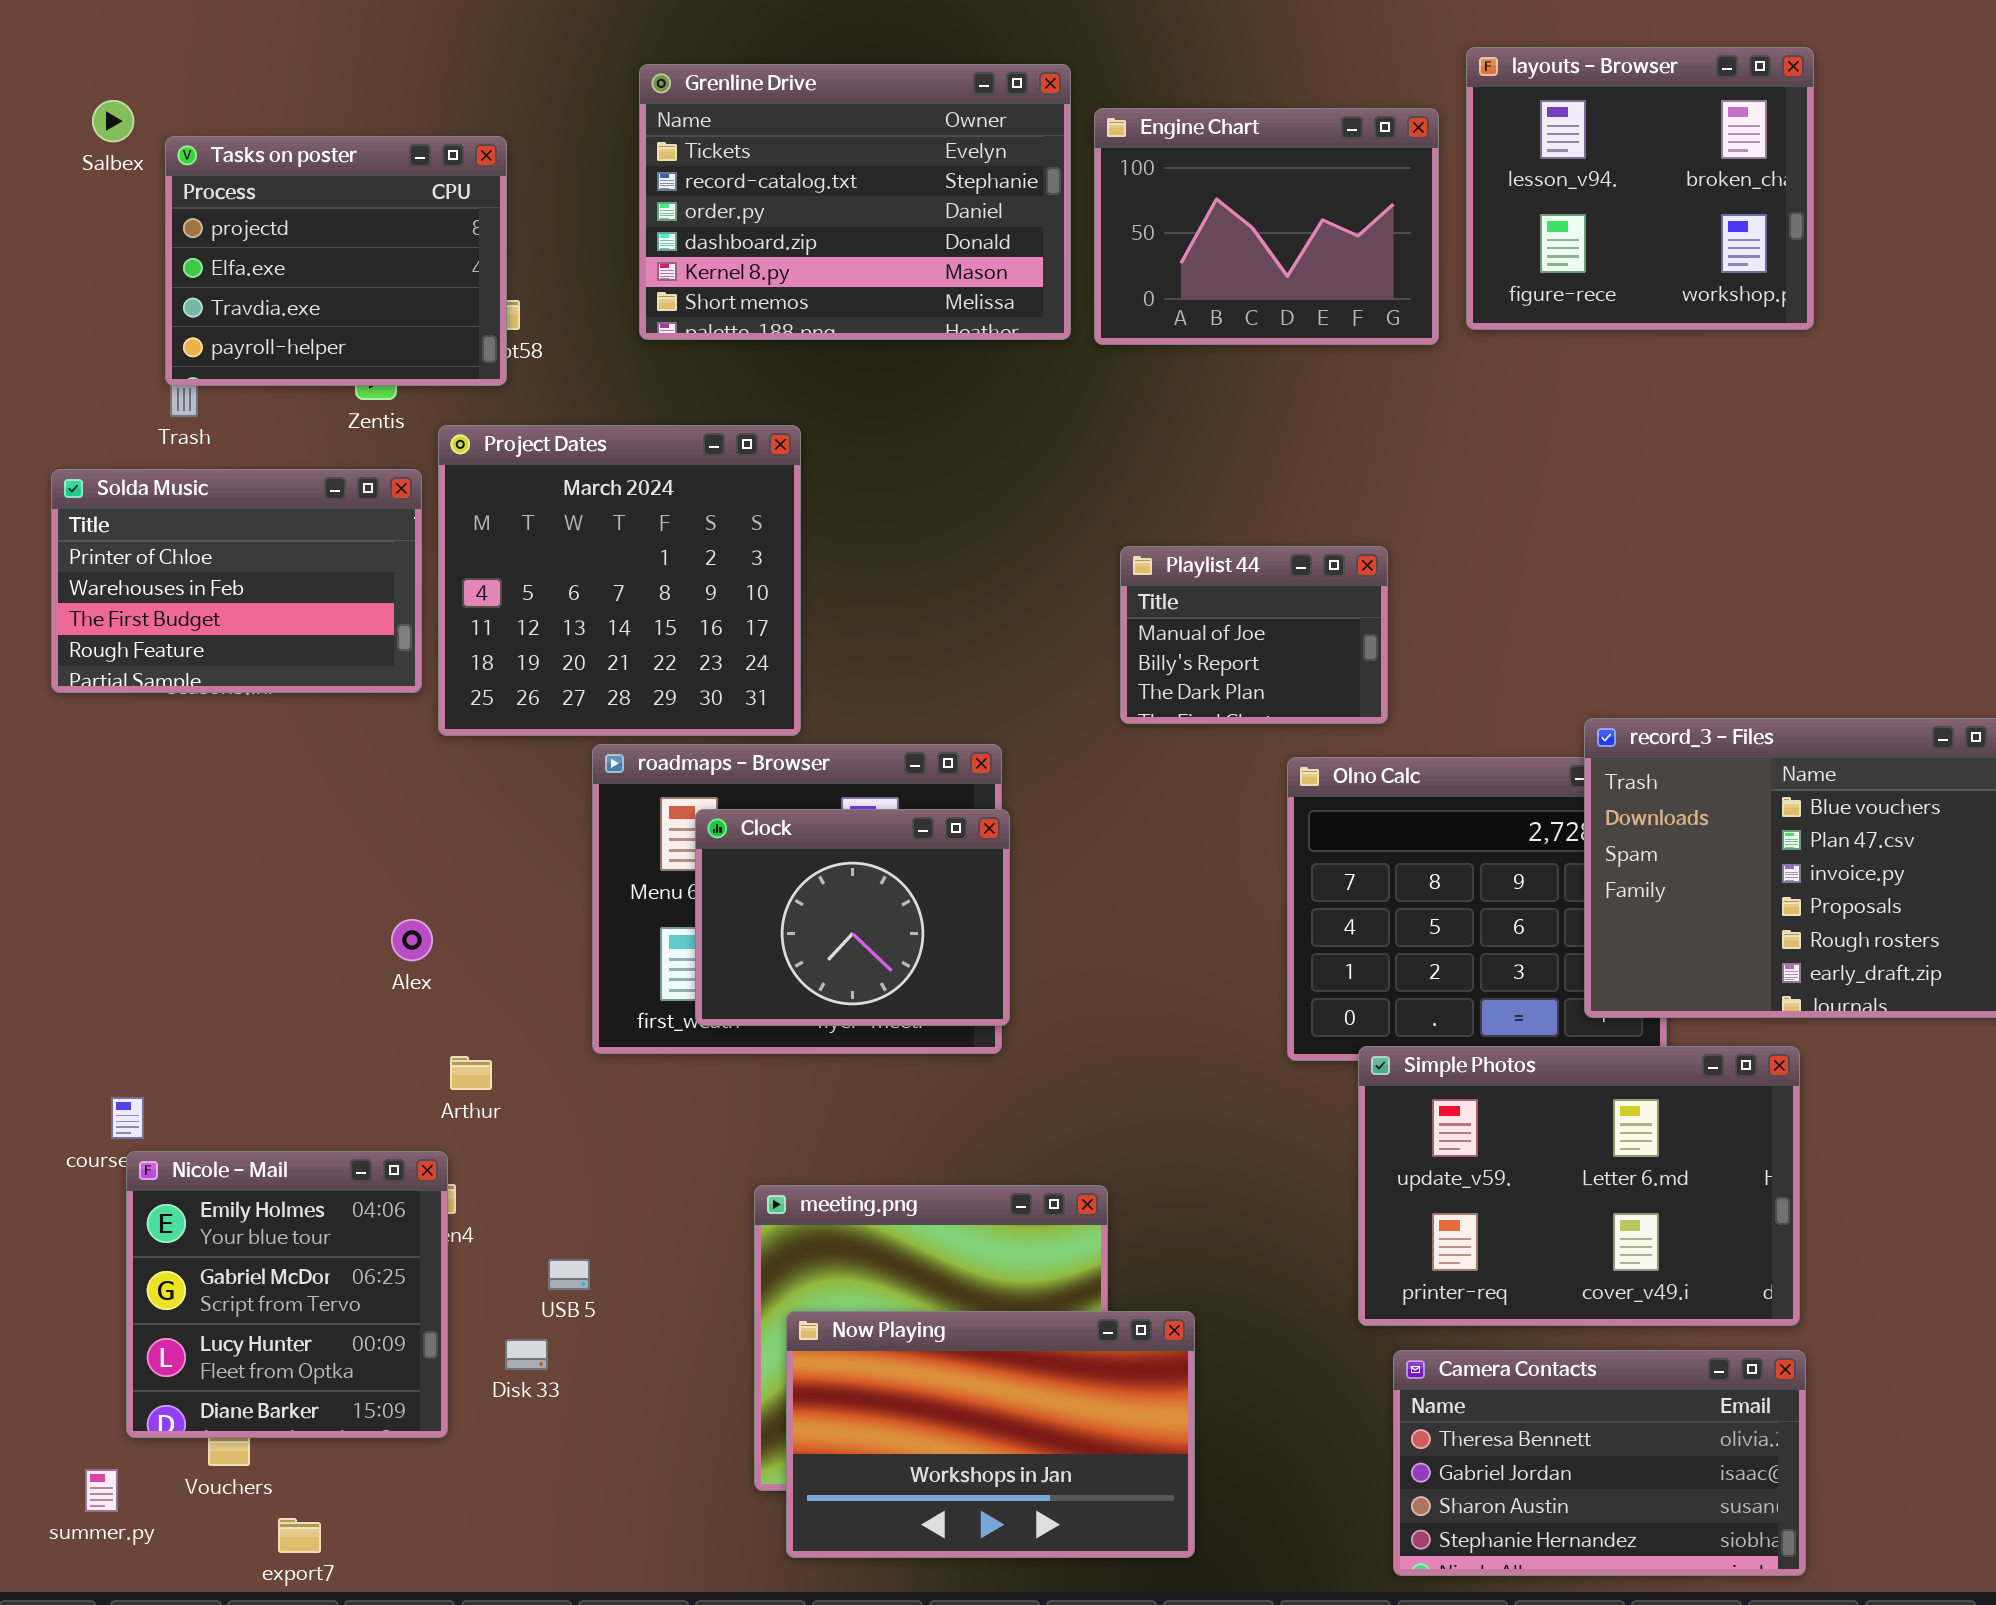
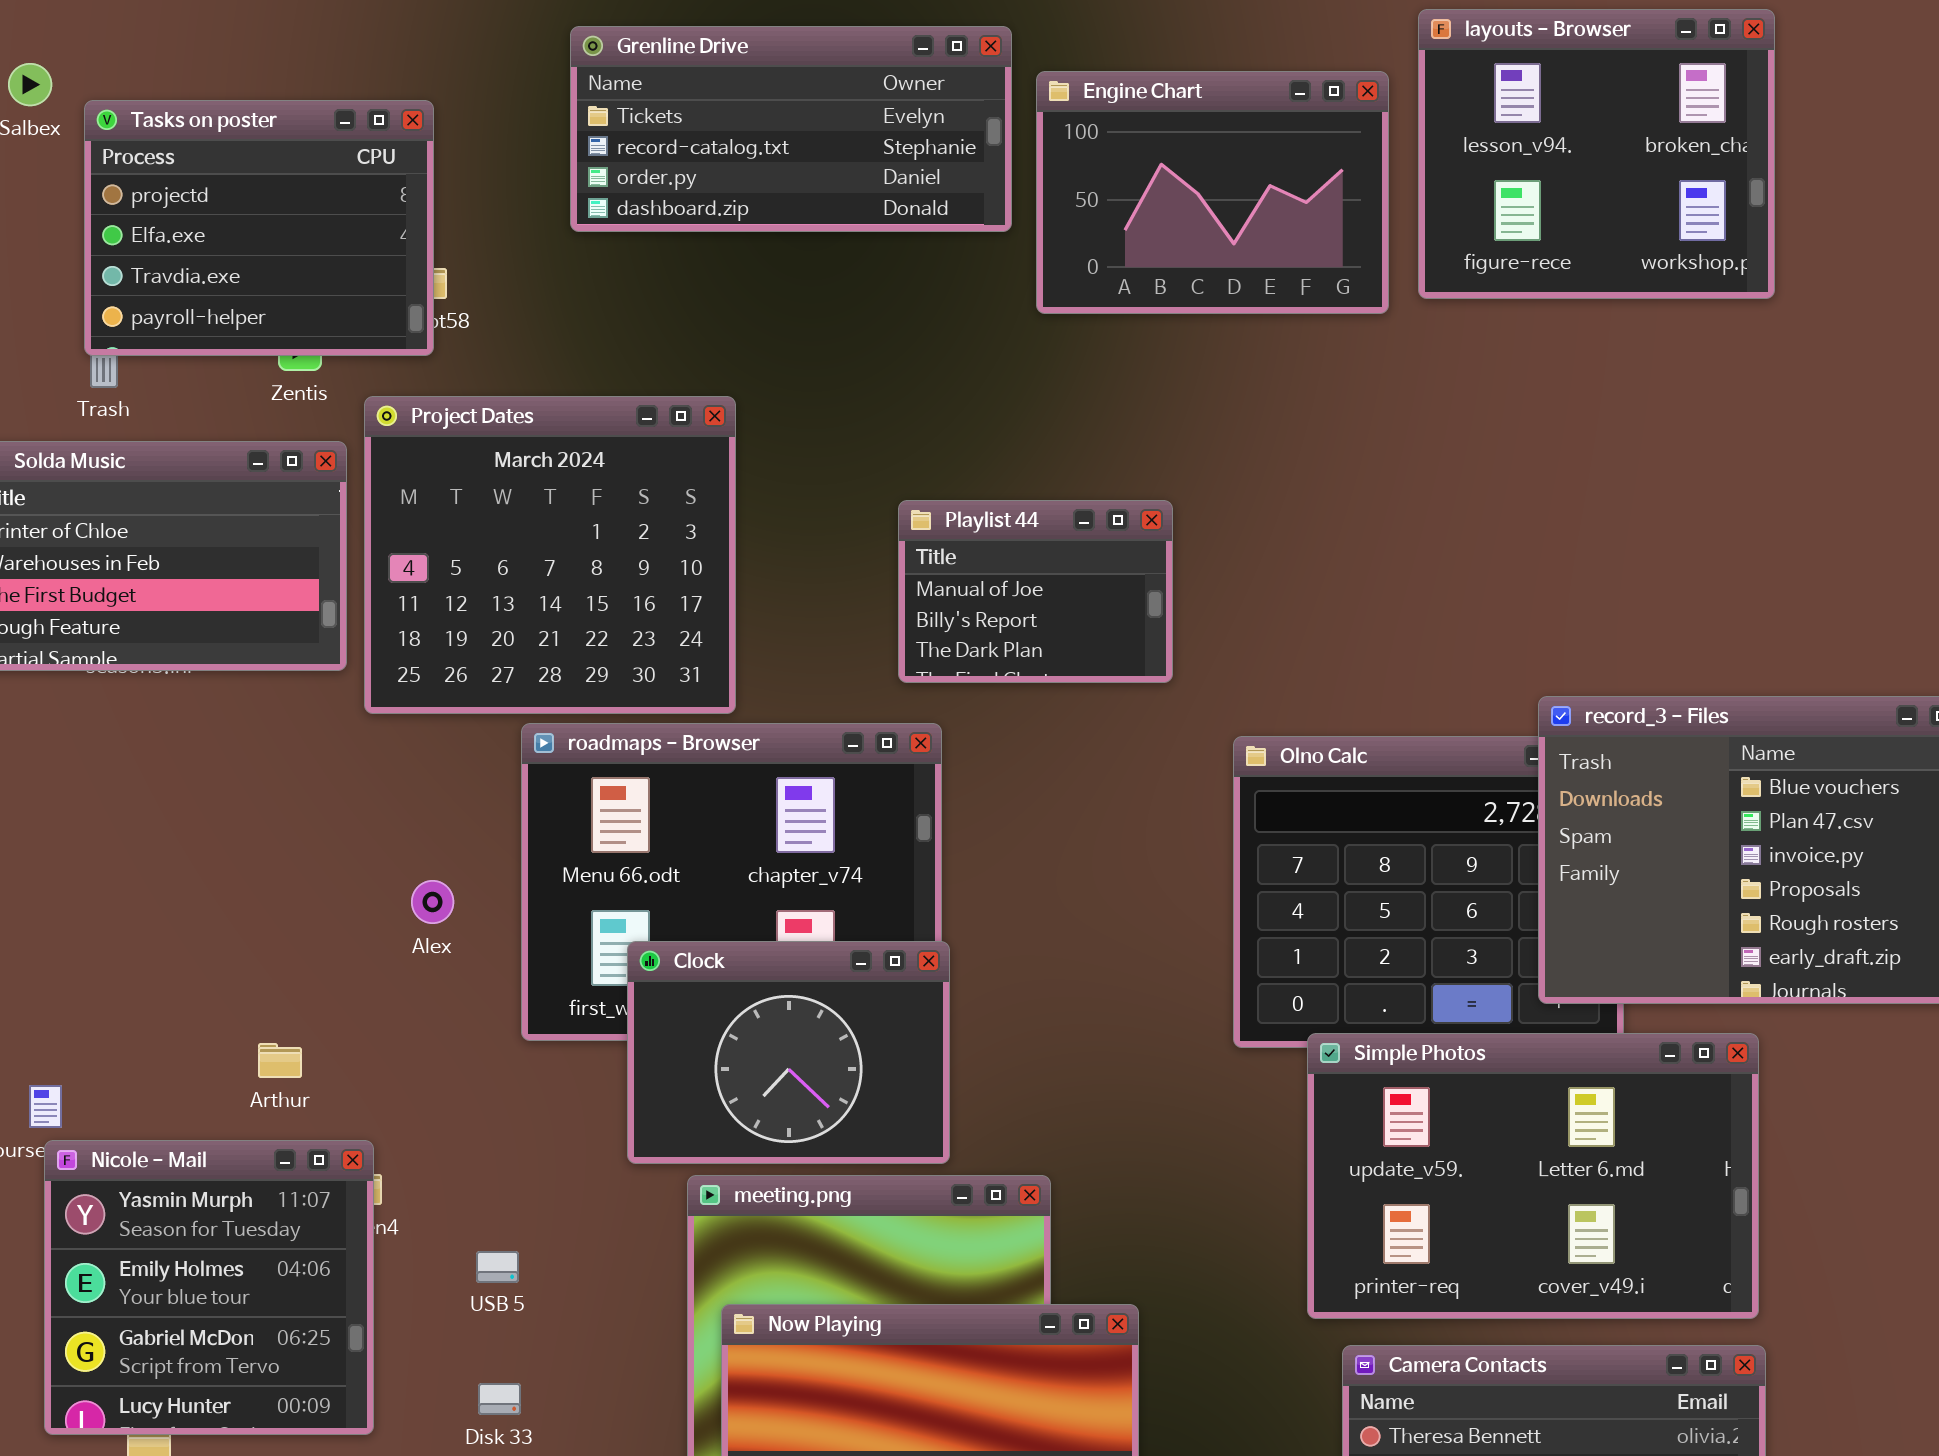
Grenline Drive: [639,64,1071,340] -> [570,26,1012,232], resized
Playlist 44: [1120,546,1388,724] -> [898,500,1173,683], moved
Clock: [695,809,1010,1026] -> [627,941,950,1164], moved
Alex: [391,919,433,961] -> [411,880,454,924], moved
Arthur: [450,1056,492,1090] -> [258,1043,302,1078], moved
Nicole - Mail: [126,1151,448,1438] -> [44,1140,374,1435], scrolled up 1 row
Disk 33: [505,1339,548,1370] -> [478,1383,521,1415], moved

